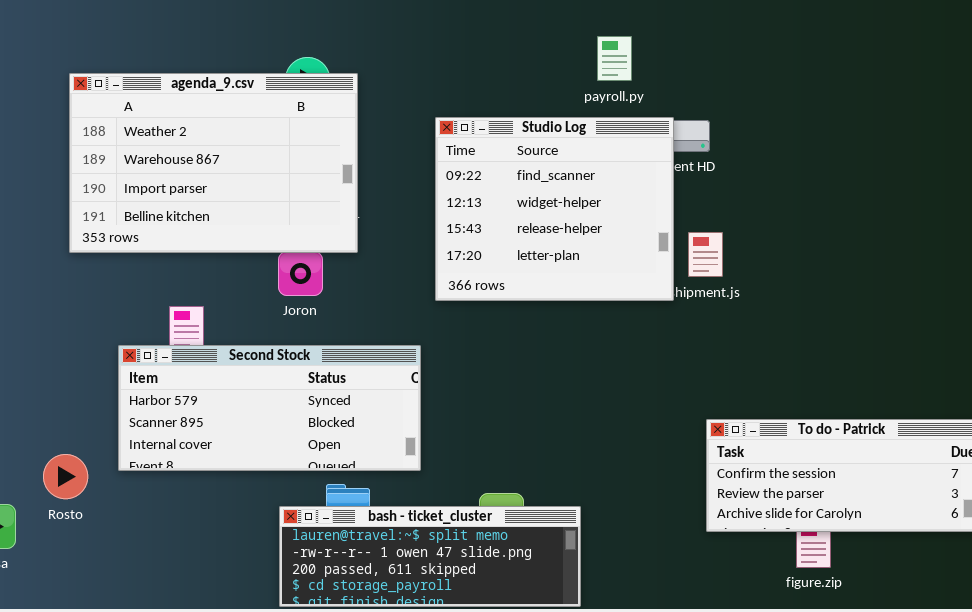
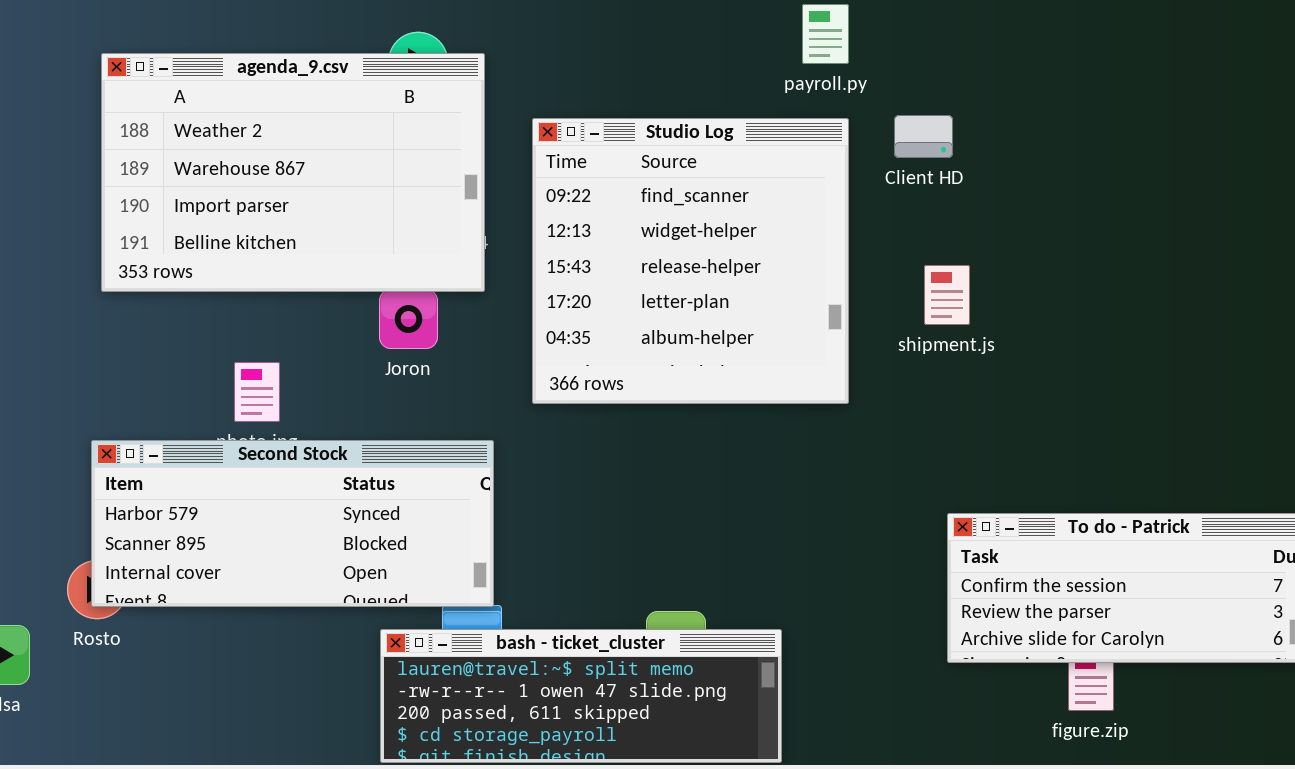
Studio Log: [435,117,674,301] -> [532,118,849,404], moved, resized
Second Stock: [118,345,421,471] -> [91,440,494,607], moved

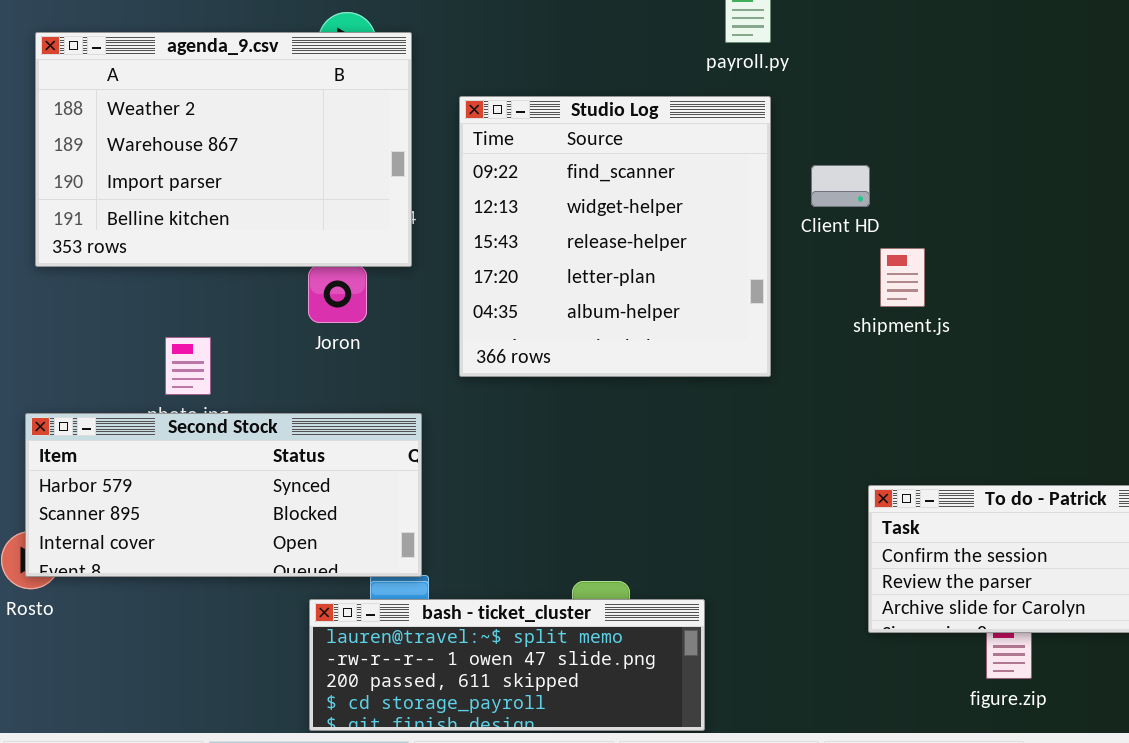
Client HD: [894,115,953,158] -> [811,165,870,207], moved
shipment.js: [924,265,970,325] -> [880,248,925,307], moved

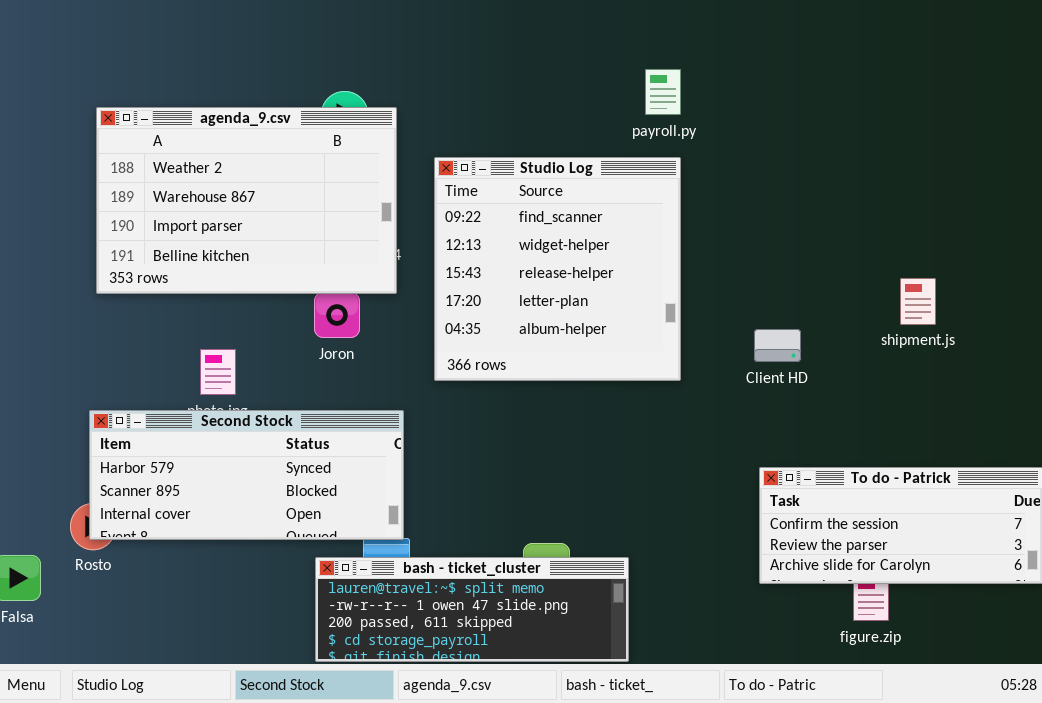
Client HD: [811,165,870,207] -> [754,329,801,362], moved
shipment.js: [880,248,925,307] -> [900,278,936,325], moved

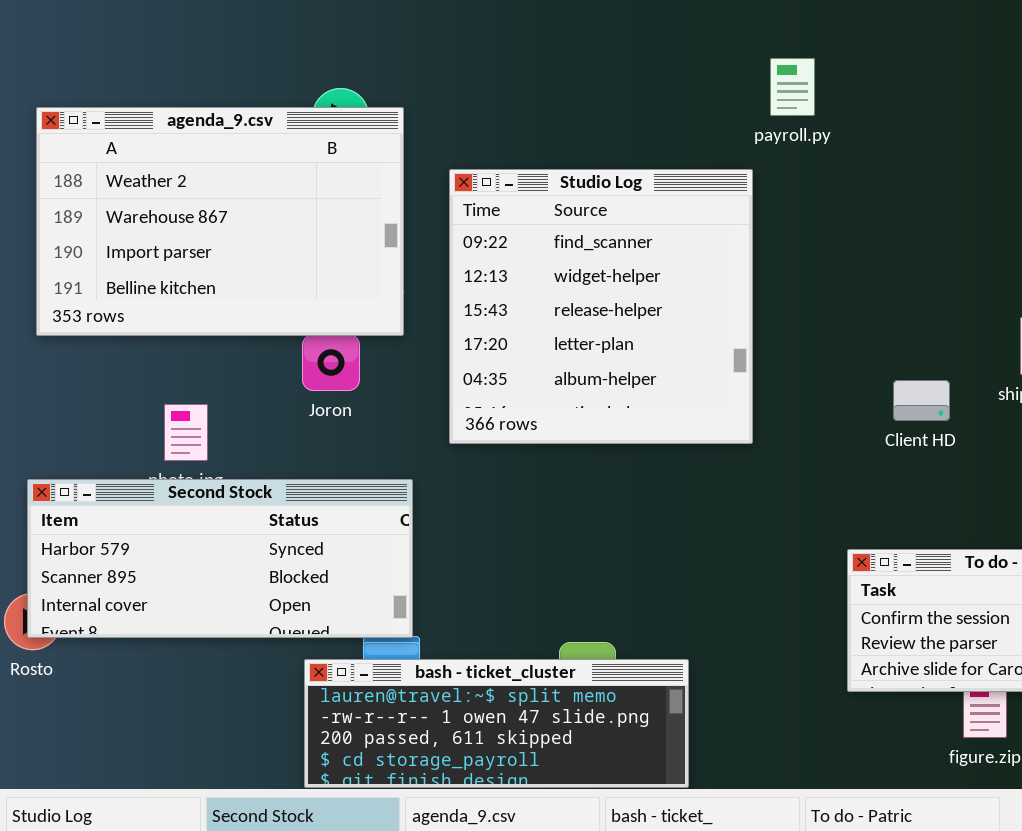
payroll.py: [645,69,681,115] -> [770,58,815,116], moved
Client HD: [754,329,801,362] -> [893,380,950,421], moved

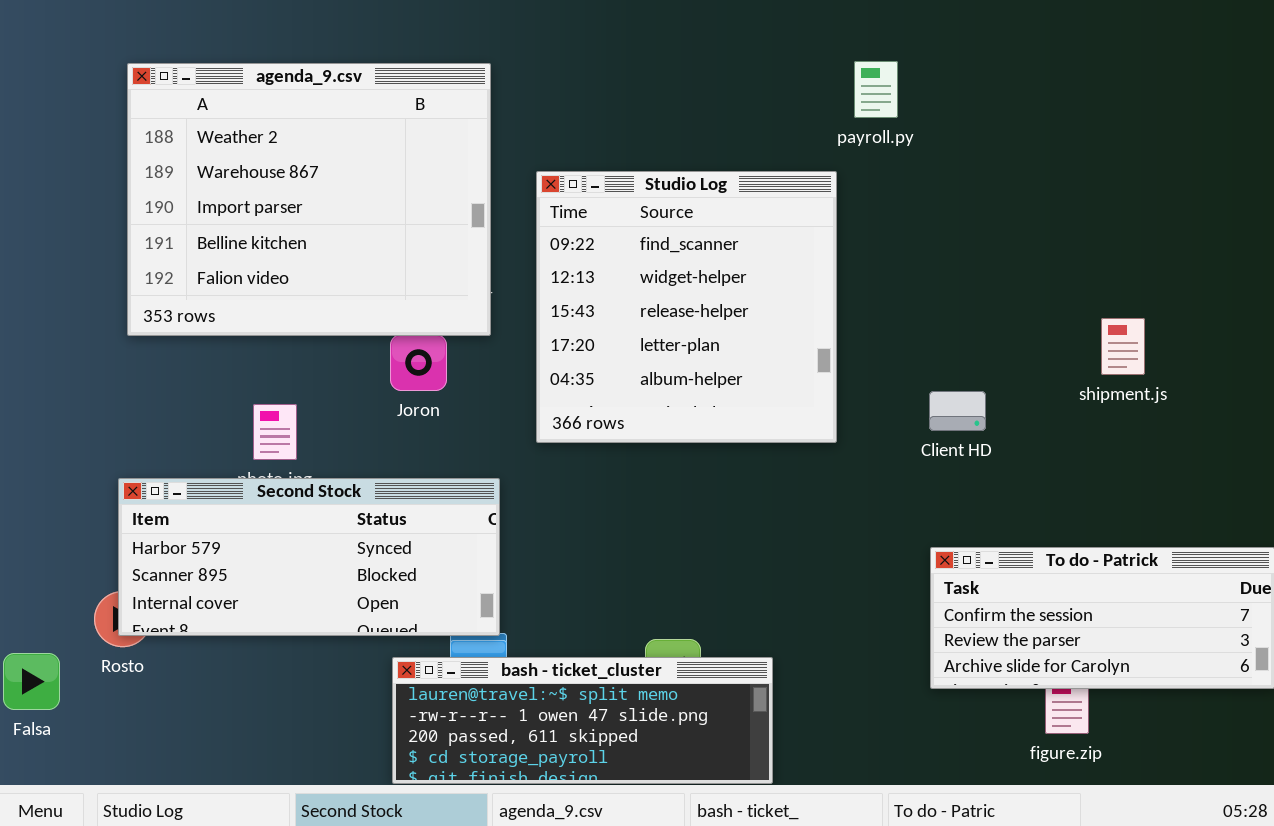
agenda_9.csv: [36,107,404,336] -> [127,63,491,336], resized
Client HD: [893,380,950,421] -> [929,391,986,431], moved

